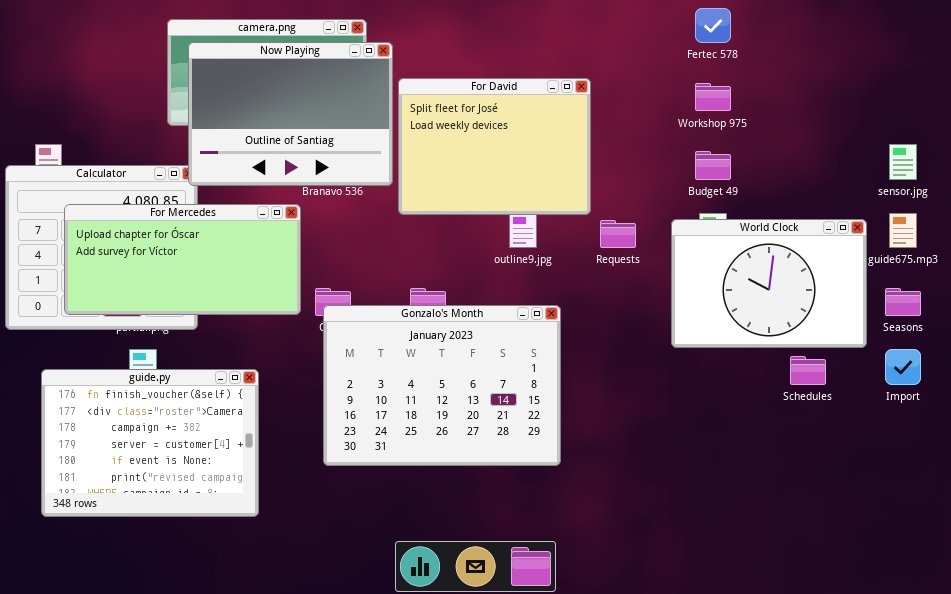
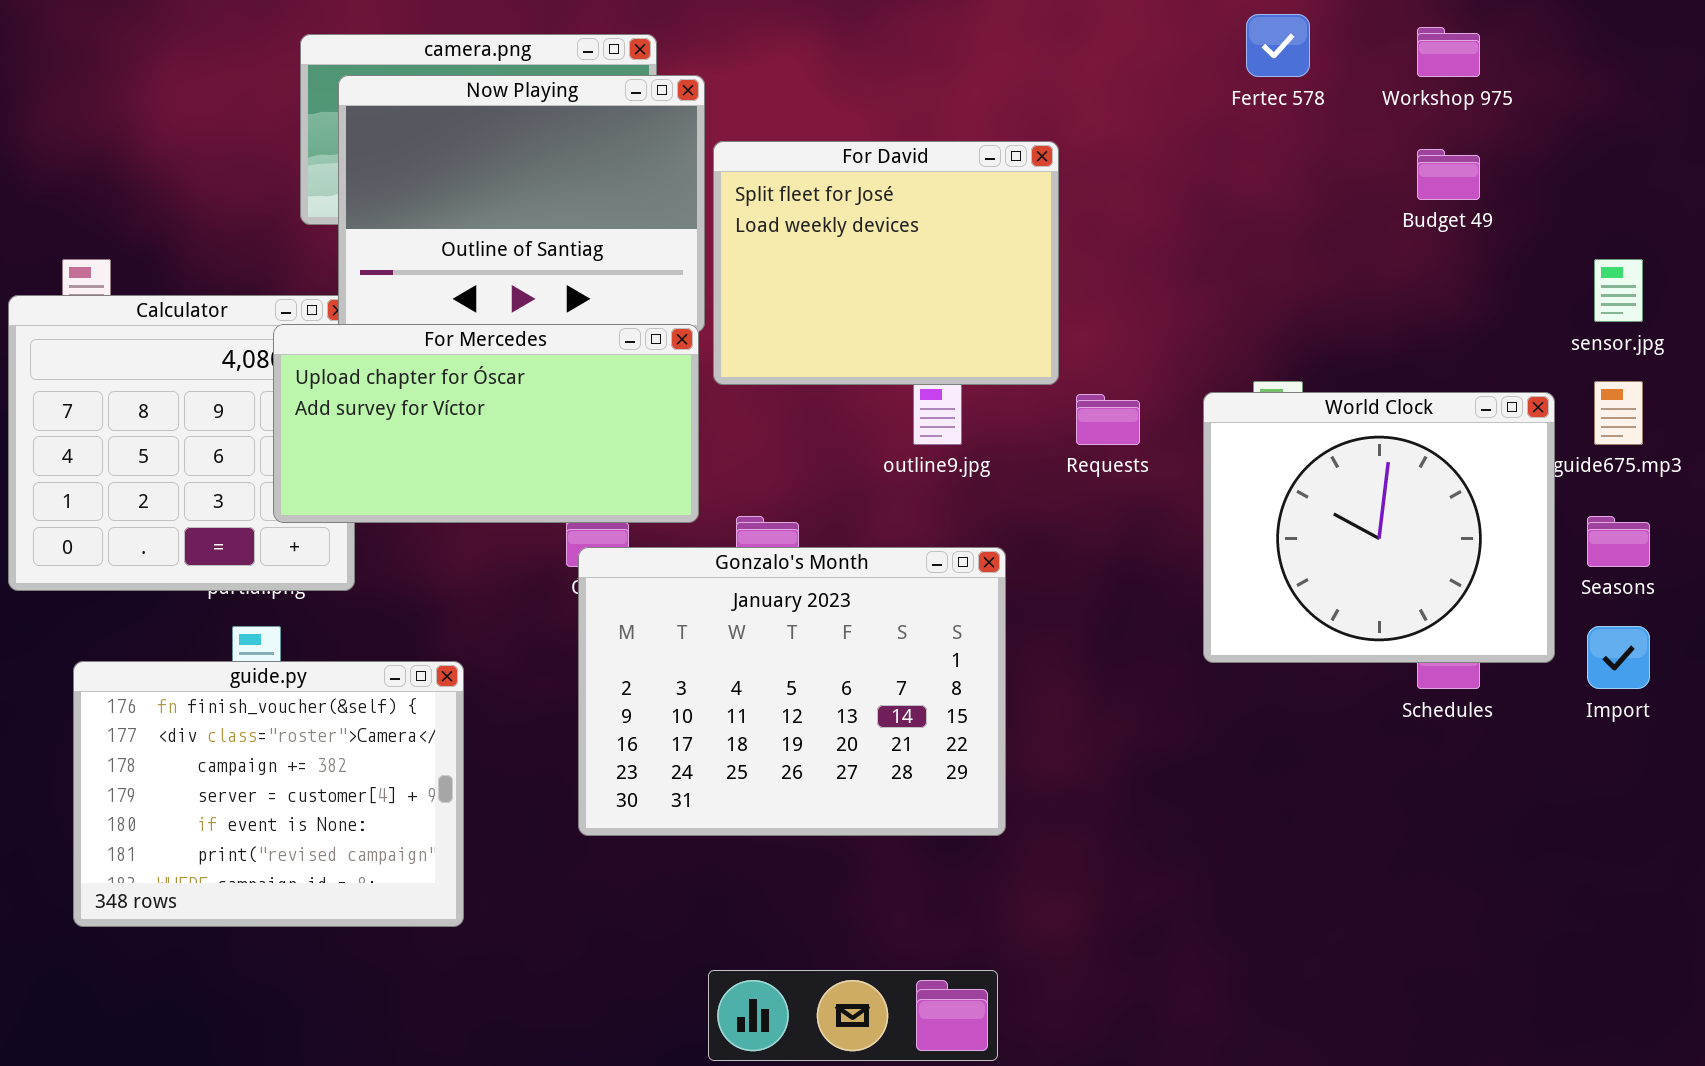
Workshop 975: [695,83,731,111] -> [1417,27,1480,77], moved
Budget 49: [695,151,731,180] -> [1417,149,1480,200], moved
For Mercedes: [64,204,301,315] -> [273,324,699,523], moved
World Clock: [671,219,867,348] -> [1203,392,1555,663], resized

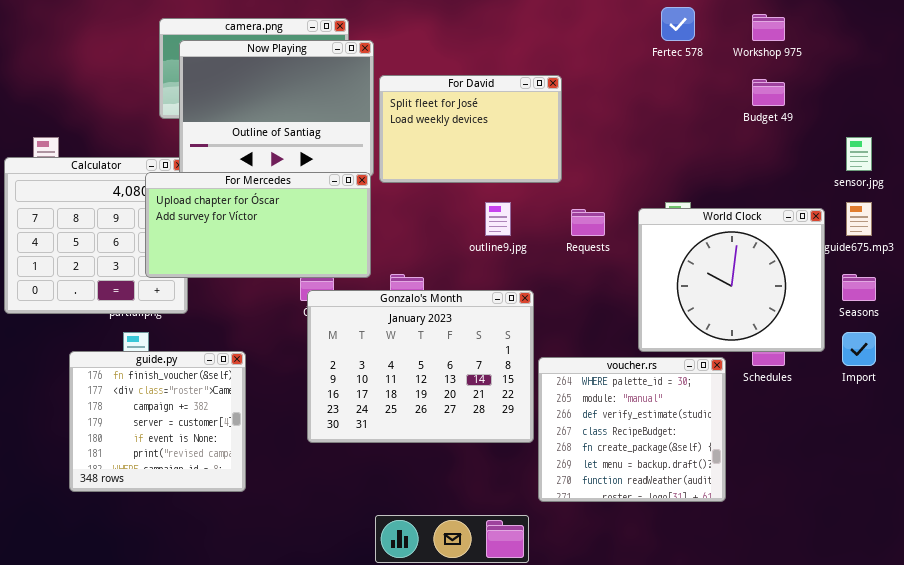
For David: [713,141,1059,385] -> [379,75,562,183], resized
guide.py: [73,661,464,927] -> [69,351,246,492], resized
voucher.rs: none -> [538,357,726,502], opened

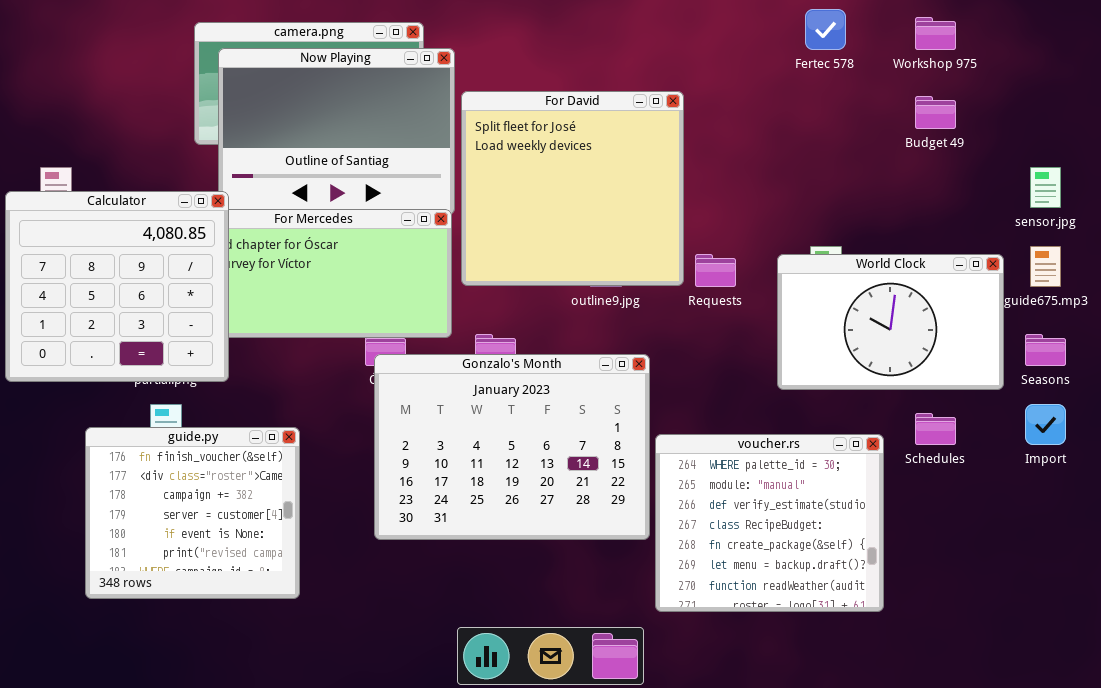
For David: [379,75,562,183] -> [461,91,684,286], resized
Calculator: [4,157,188,314] -> [5,191,229,382], raised
World Clock: [638,208,825,352] -> [777,254,1004,390], resized

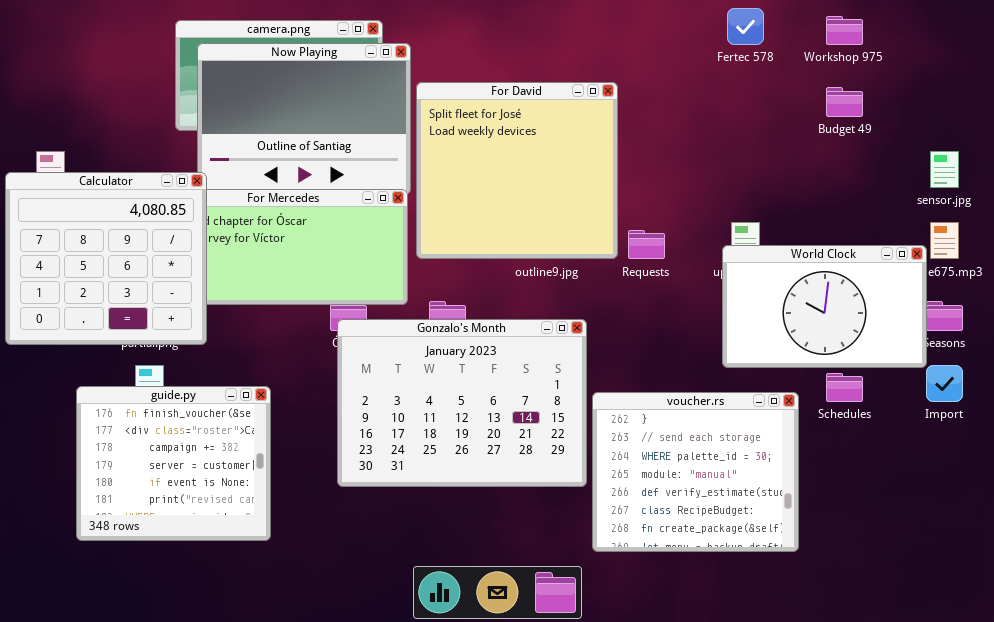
World Clock: [777,254,1004,390] -> [722,245,927,368], moved
voucher.rs: [655,434,884,612] -> [592,392,799,552], scrolled up 2 rows

